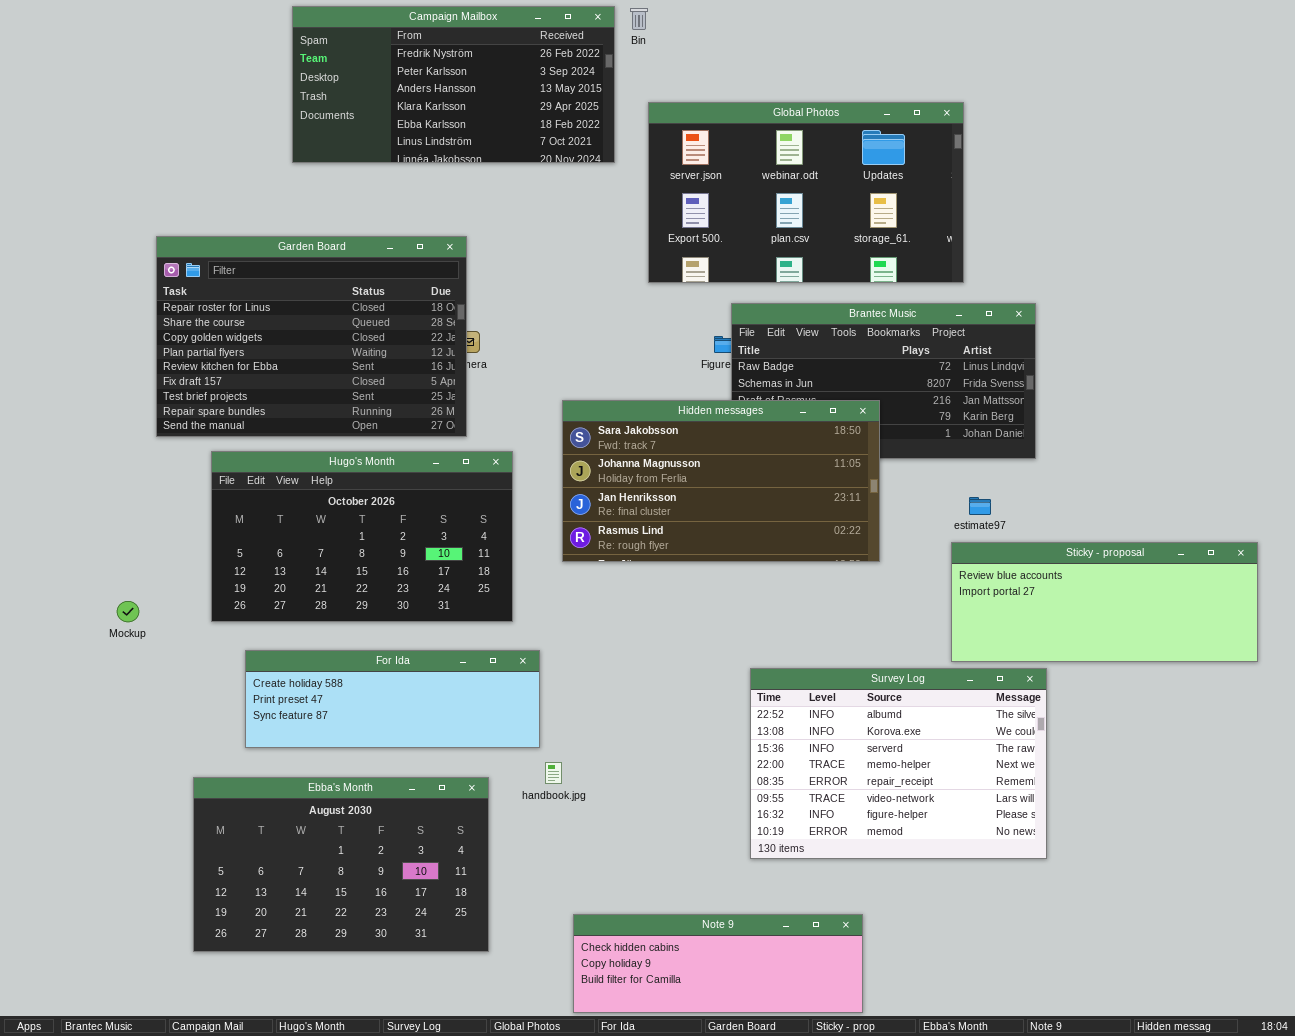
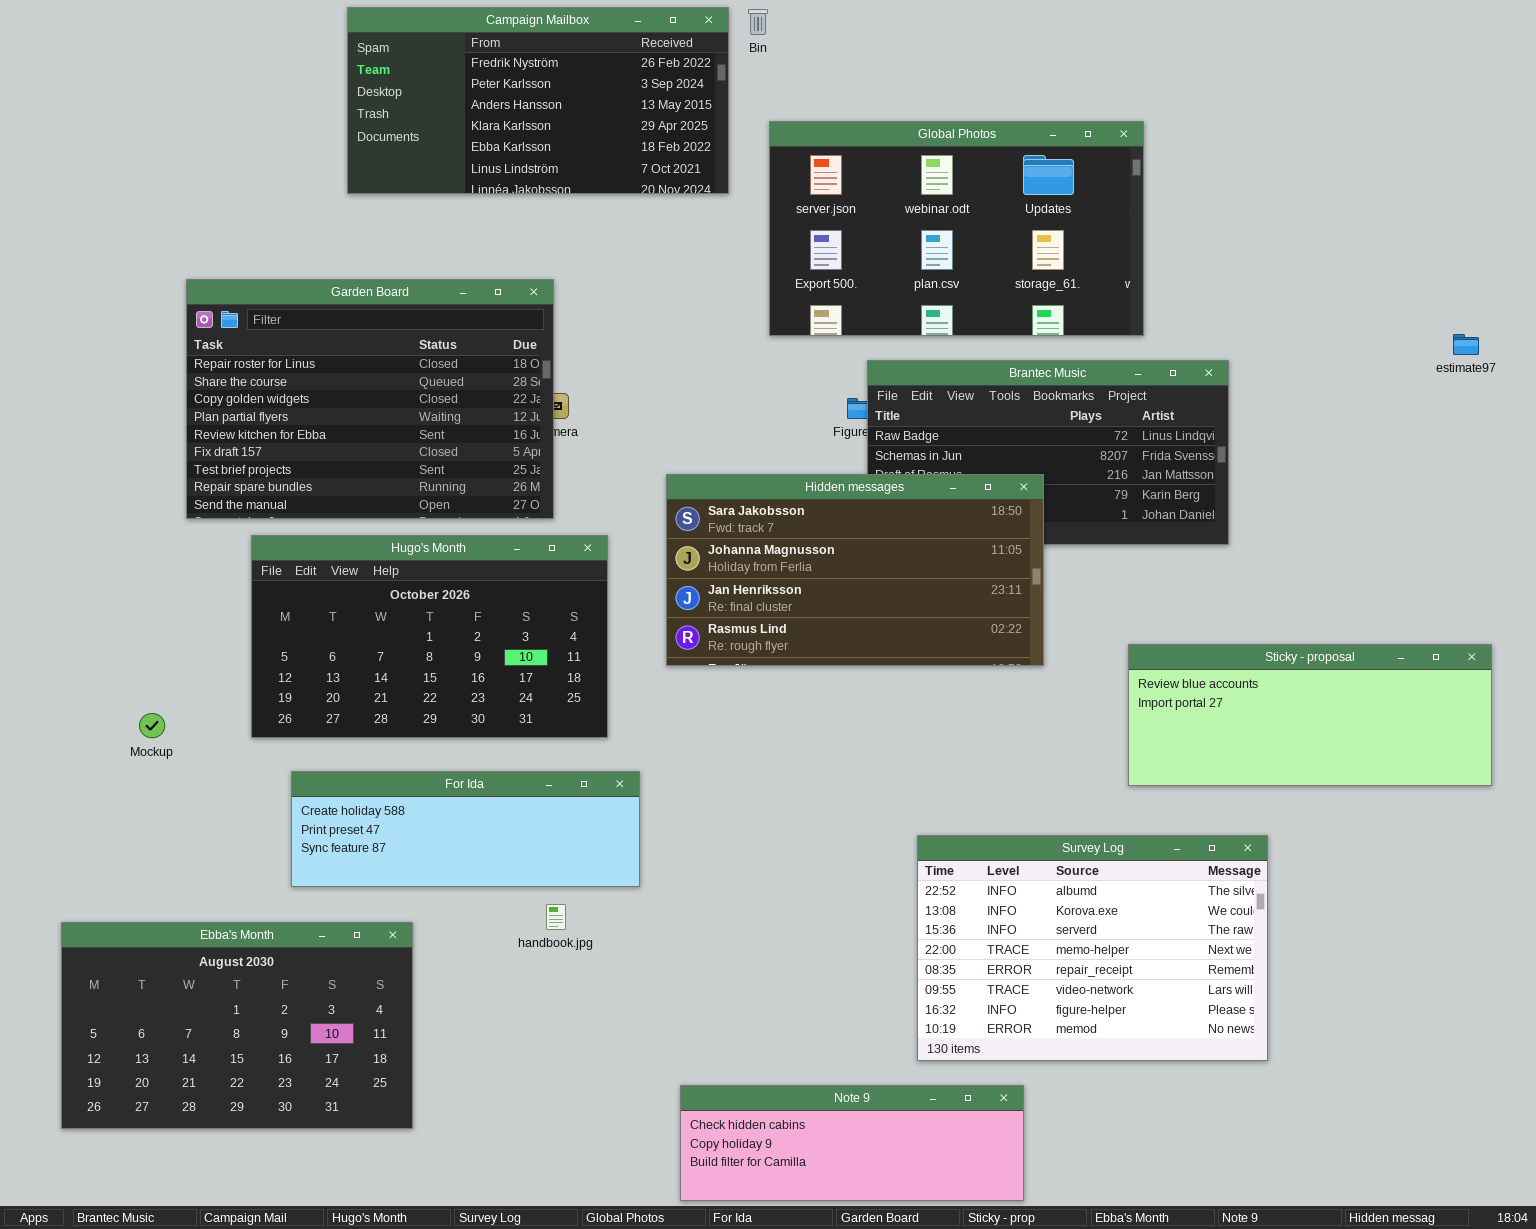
estimate97: [969,497,991,515] -> [1453,334,1479,355], moved
Survey Log: [750,668,1047,859] -> [917,835,1268,1061], moved
handbook.jpg: [545,762,562,784] -> [546,904,566,930], moved
Ebba's Month: [193,777,489,952] -> [61,922,413,1129], moved

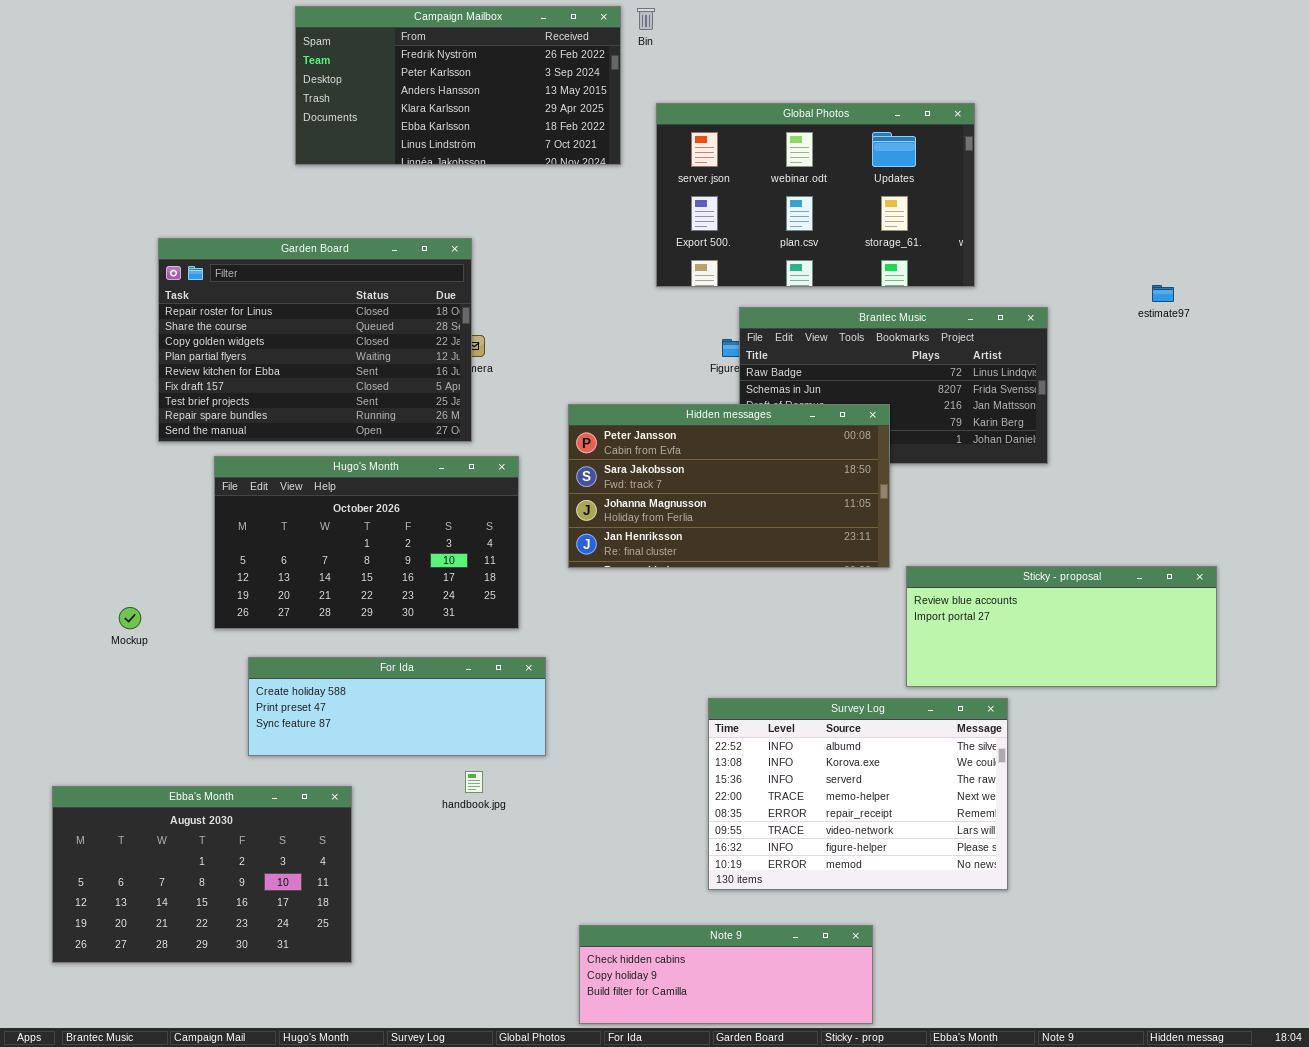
estimate97: [1453,334,1479,355] -> [1152,285,1174,302], moved
Hidden messages: [666,474,1044,666] -> [568,404,890,568], scrolled up 1 row
Sticky - proposal: [1128,644,1492,786] -> [906,566,1217,687], moved
Survey Log: [917,835,1268,1061] -> [708,698,1008,890], moved

